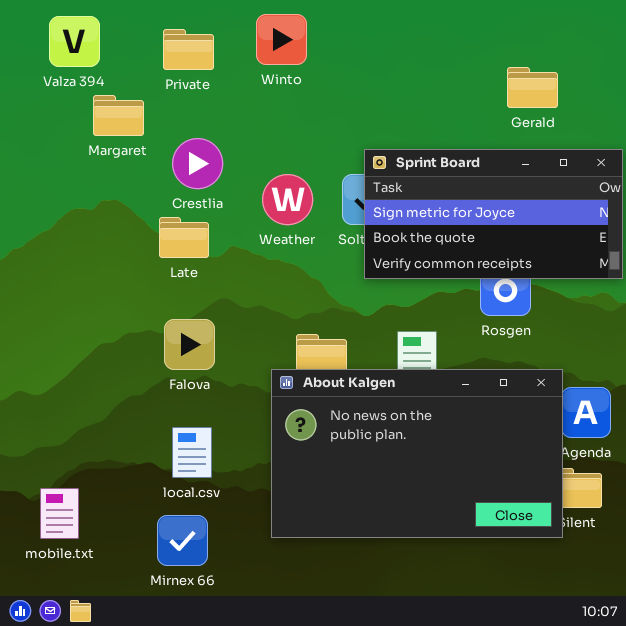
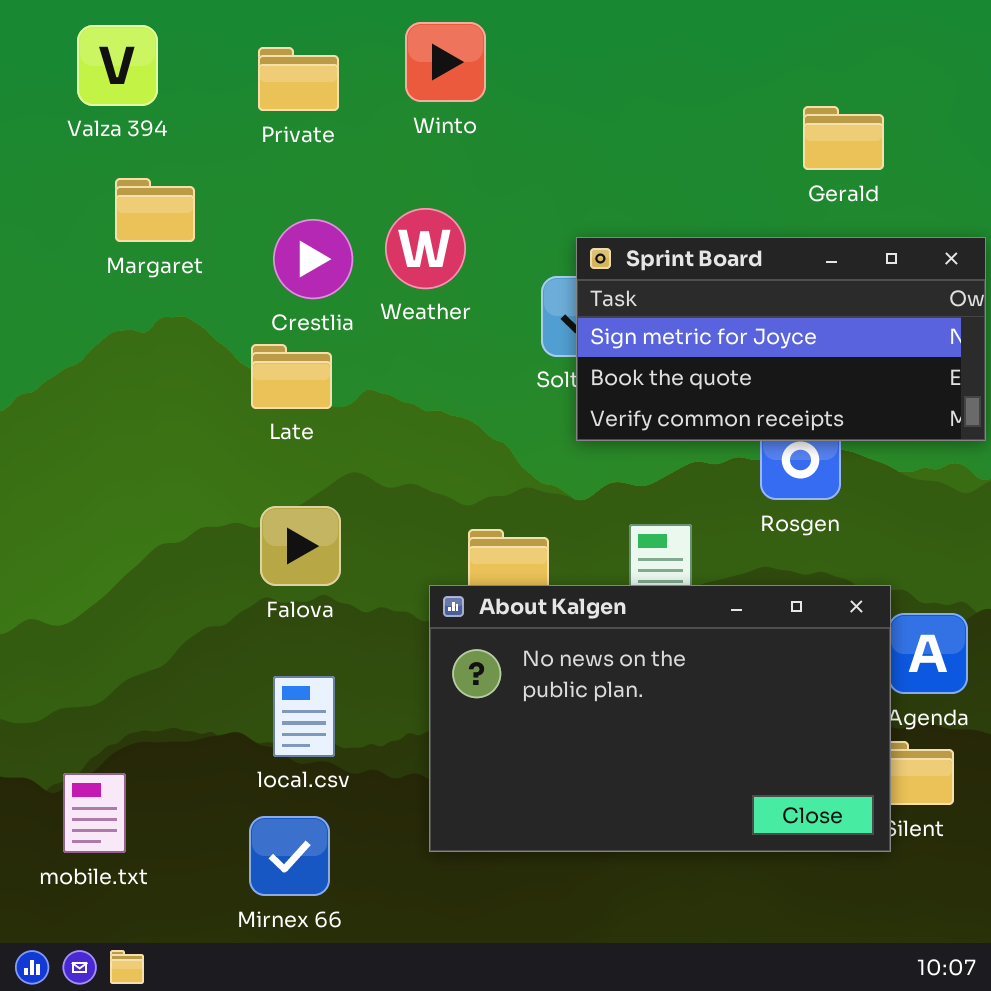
Margaret: [93,95,144,136] -> [115,178,195,242], moved
Weather: [262,174,313,225] -> [385,208,466,289], moved

